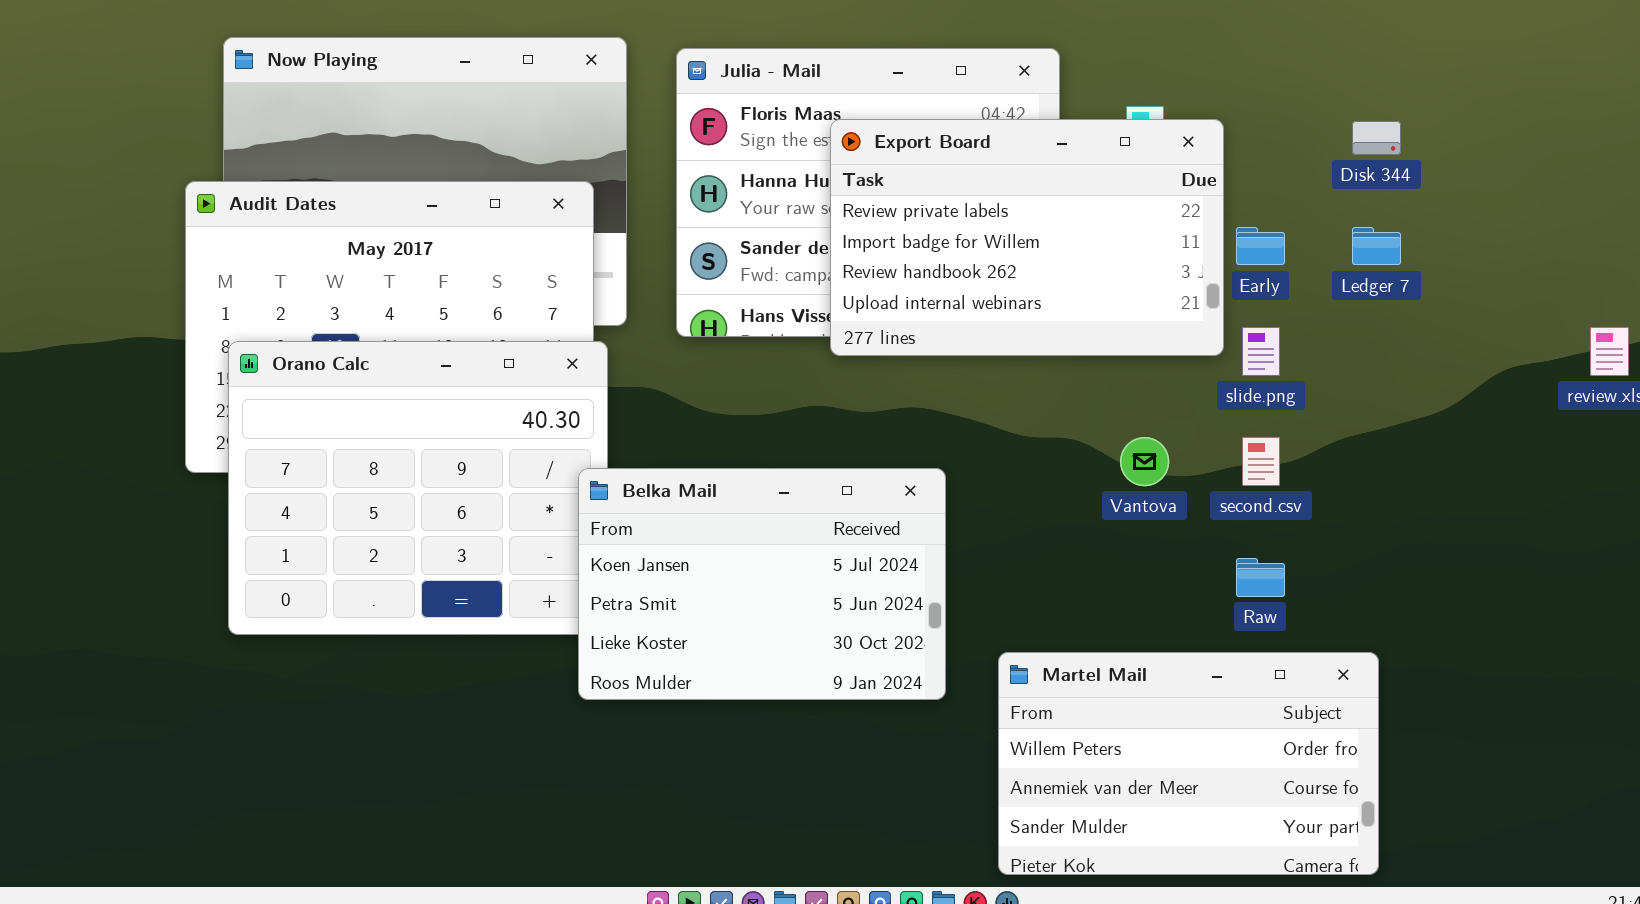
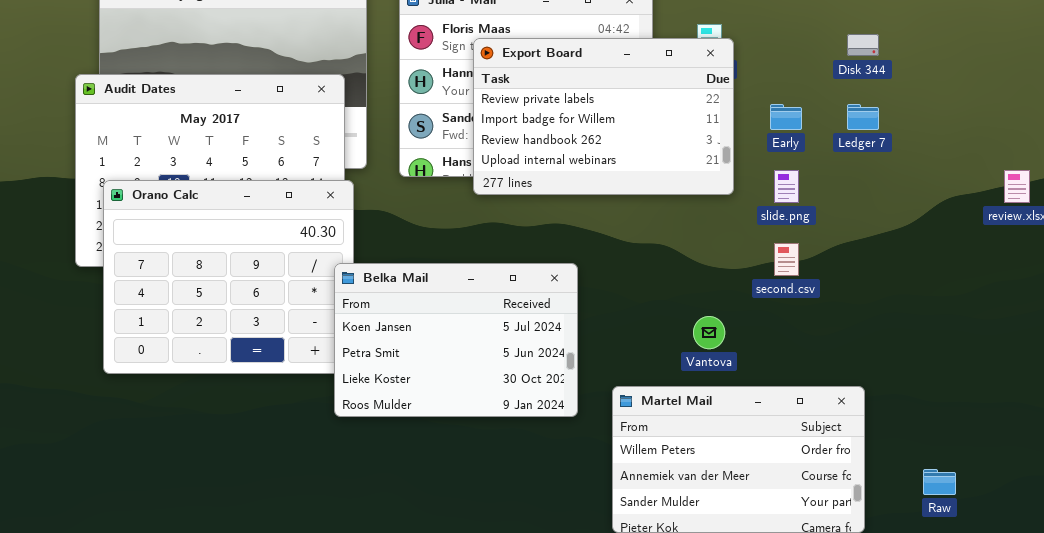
Export Board: [830,119,1224,356] -> [473,38,734,195], moved
Vantova: [1120,437,1169,486] -> [693,316,725,349], moved
Raw: [1236,558,1285,597] -> [923,469,956,495], moved

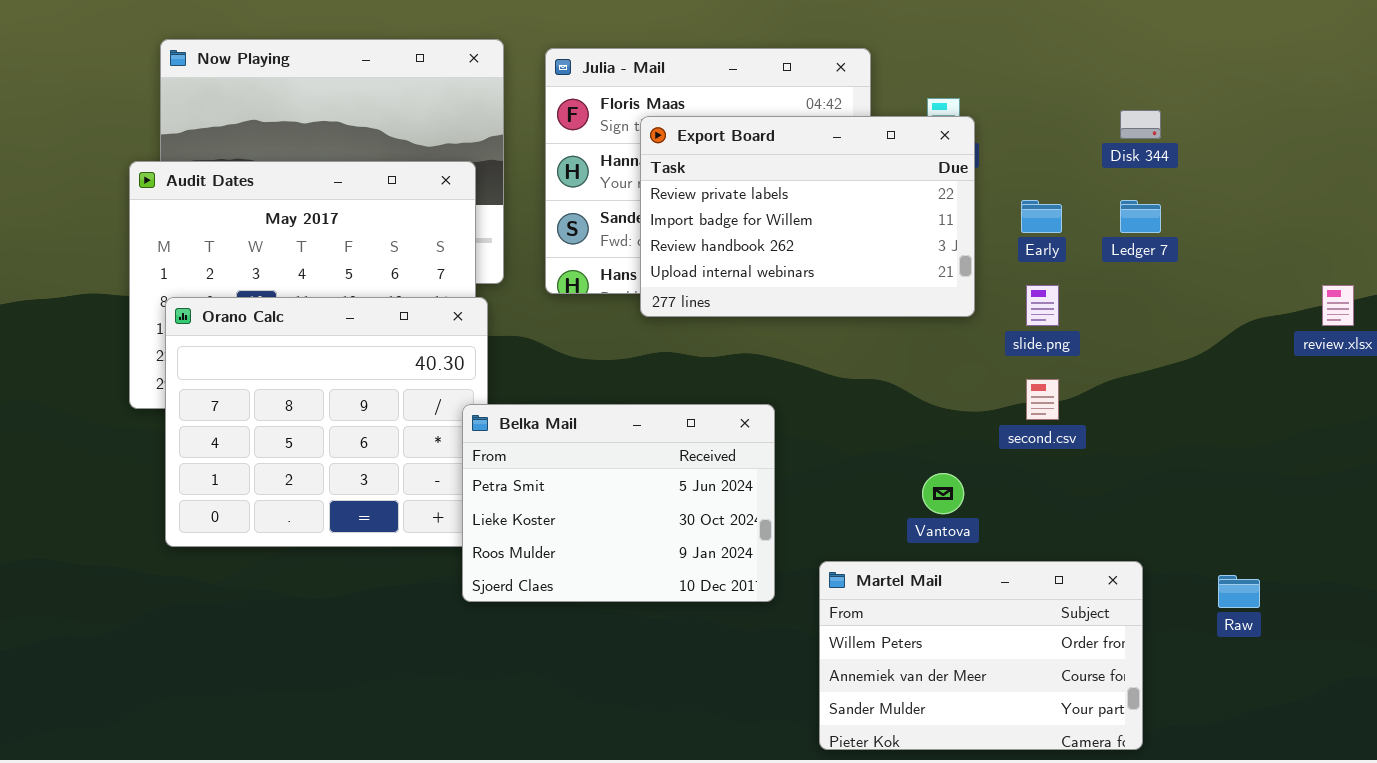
Belka Mail: [334,263,578,417] -> [462,404,775,602], scrolled down 1 row
Raw: [923,469,956,495] -> [1218,575,1260,608], moved

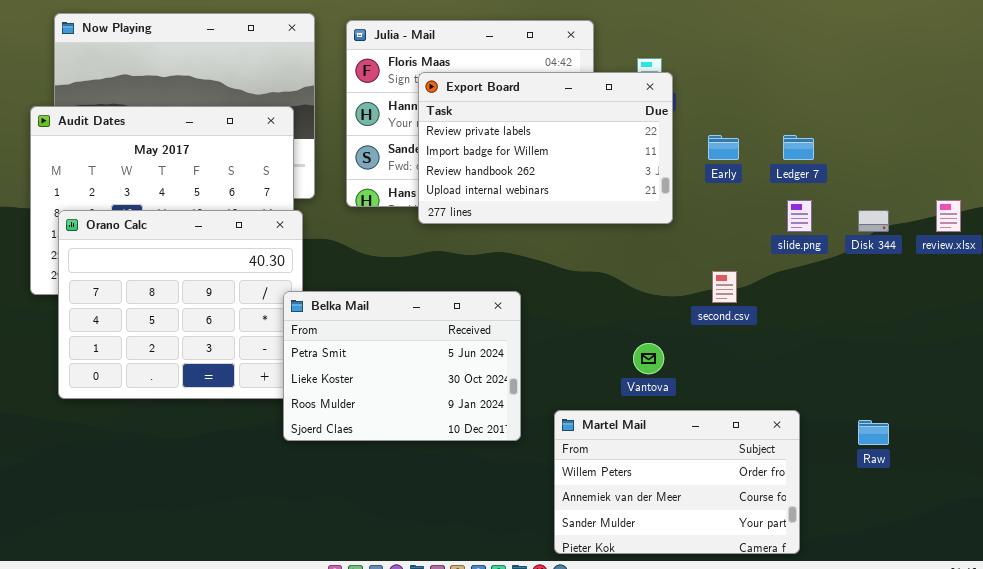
Disk 344: [1120,110,1161,139] -> [858,210,889,232], moved
slide.png: [1026,285,1059,326] -> [787,200,812,232], moved

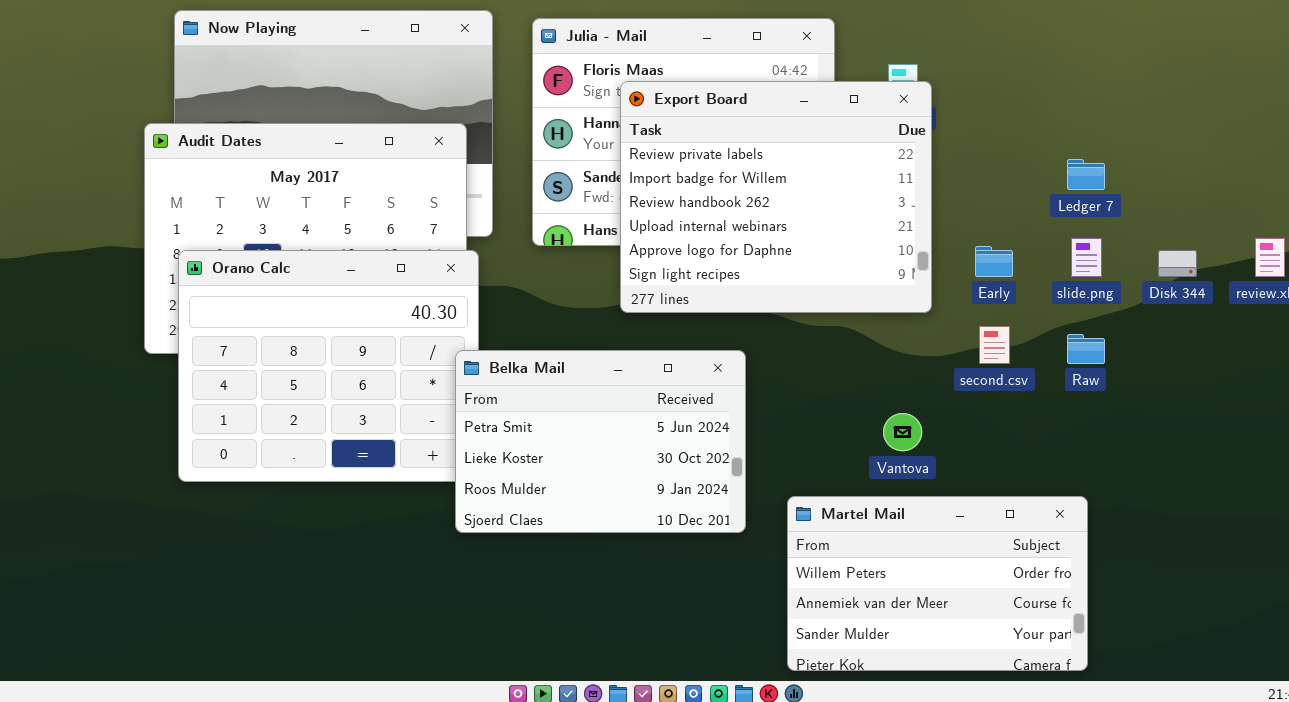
Export Board: [418,72,673,224] -> [620,81,932,313], resized
Early: [708,135,739,160] -> [975,246,1013,277], moved
Raw: [858,420,889,445] -> [1067,334,1105,364], moved

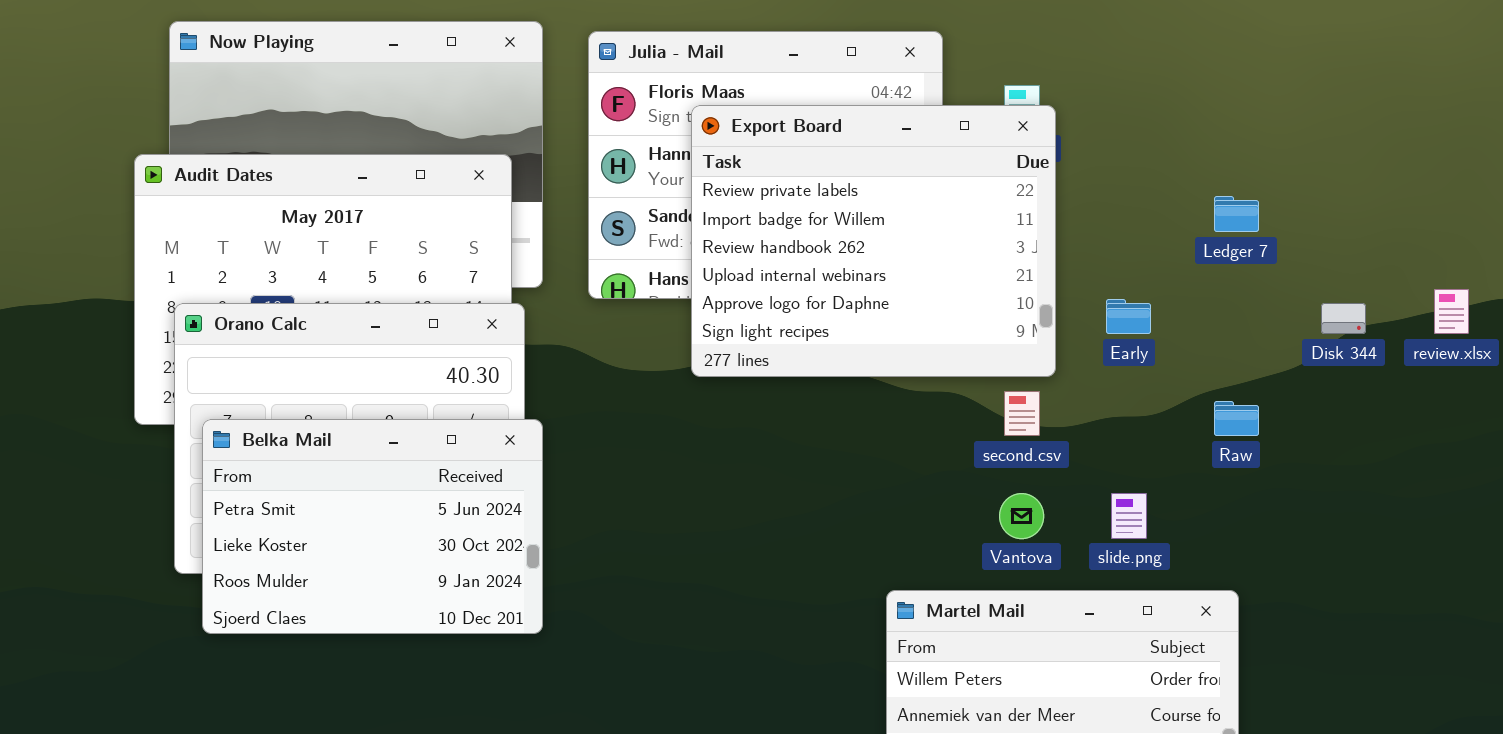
slide.png: [1071,238,1102,277] -> [1111,493,1147,539], moved
second.csv: [979,326,1010,364] -> [1004,391,1040,436], moved
Belka Mail: [455,350,746,533] -> [202,419,543,634], moved

